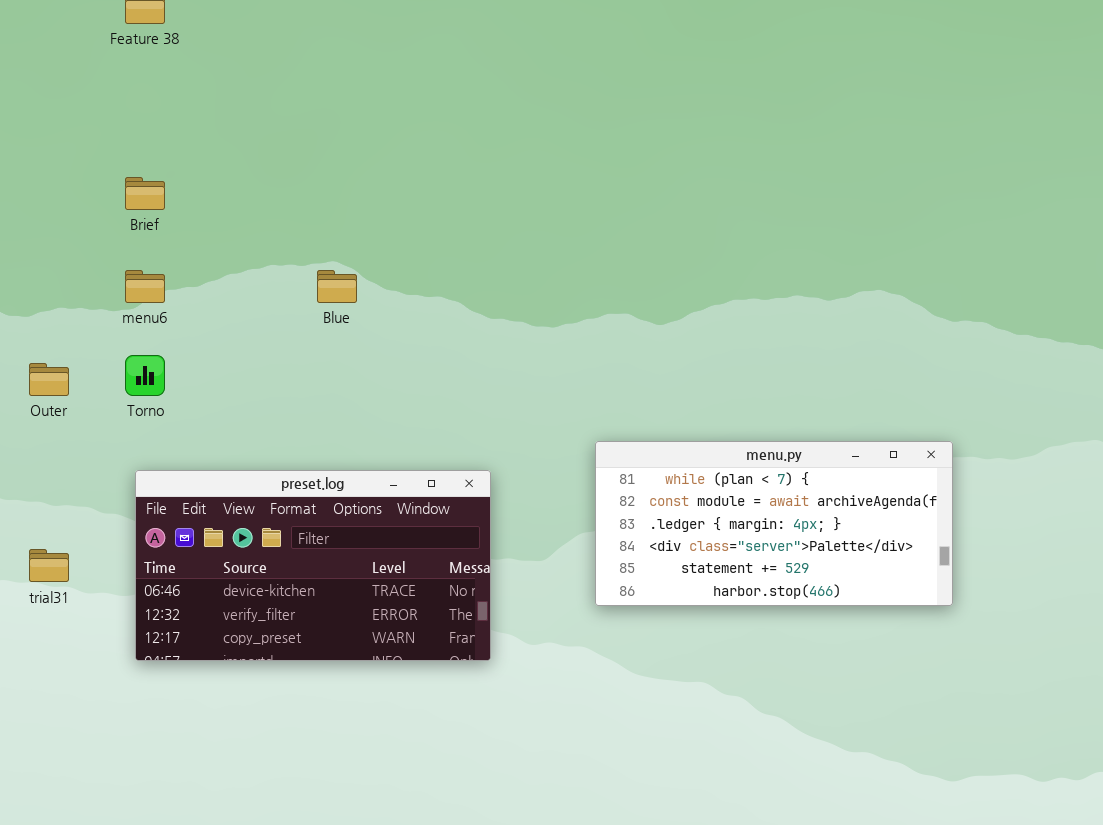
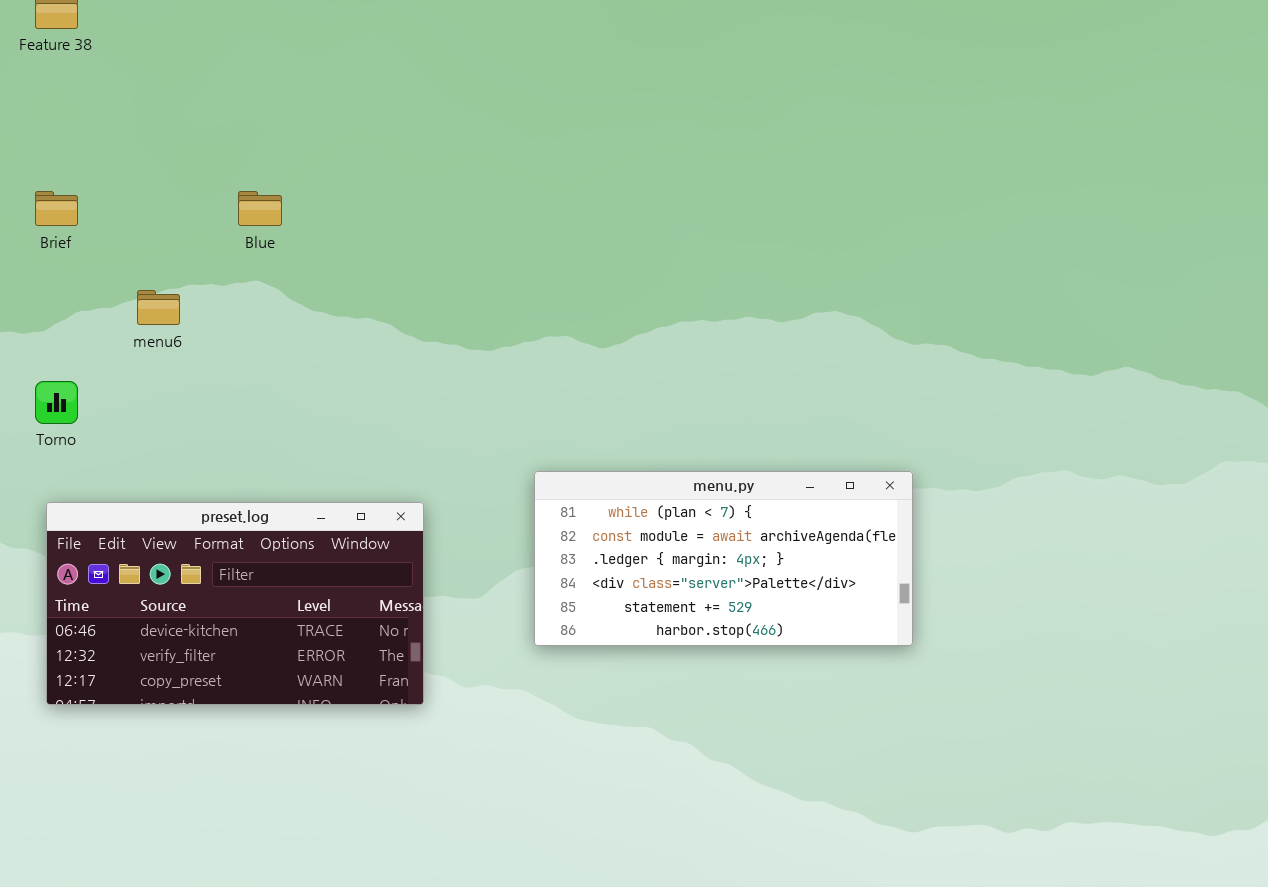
menu6: [125,270,165,303] -> [137,290,180,325], moved
Blue: [317,270,357,303] -> [238,191,282,226], moved

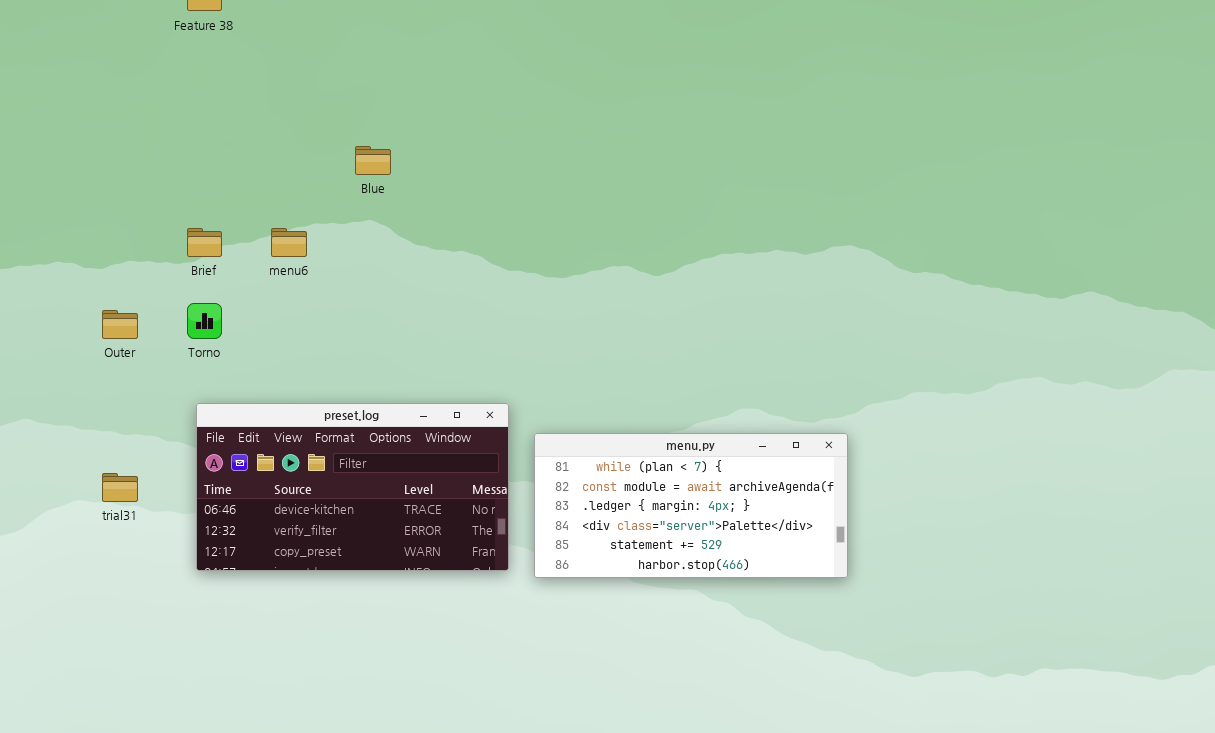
Brief: [35,191,78,226] -> [187,228,222,257], moved
menu.py: [534,471,913,646] -> [534,433,848,578], moved

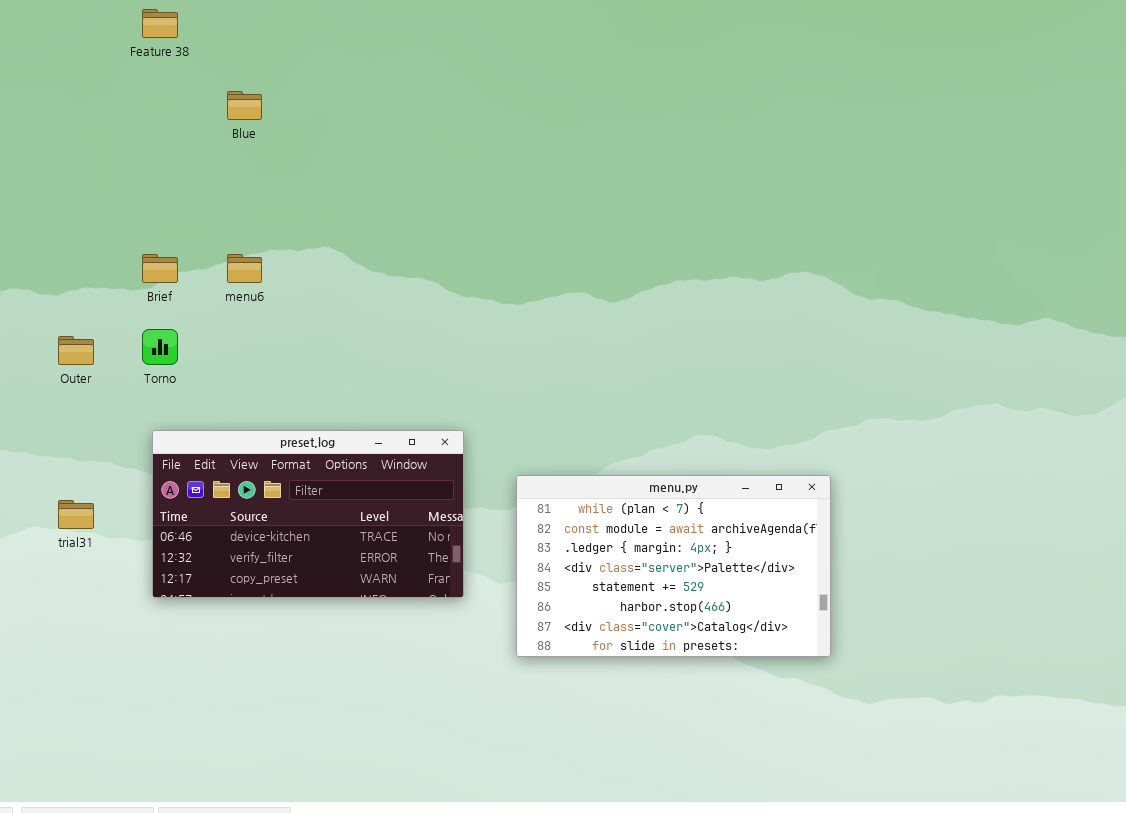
Blue: [355,146,391,175] -> [227,91,262,120], moved
menu.py: [534,433,848,578] -> [516,475,831,657], moved, resized

